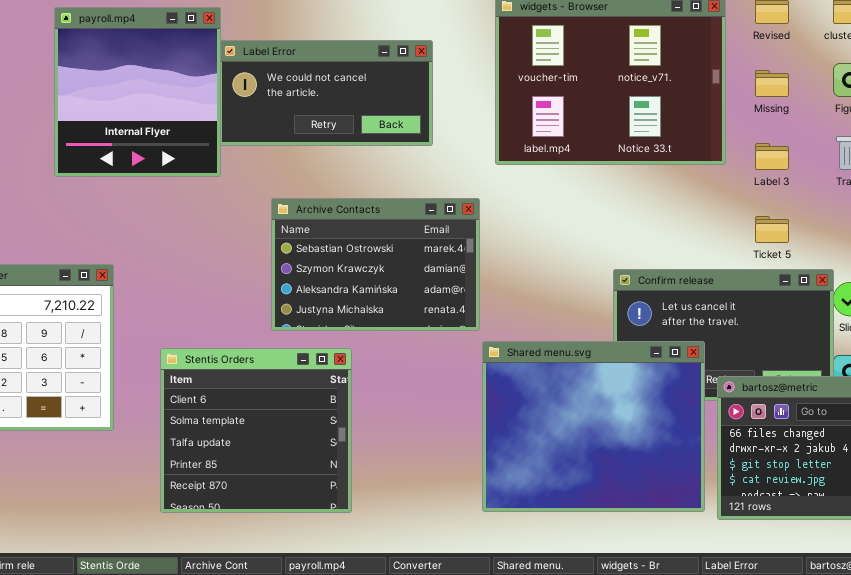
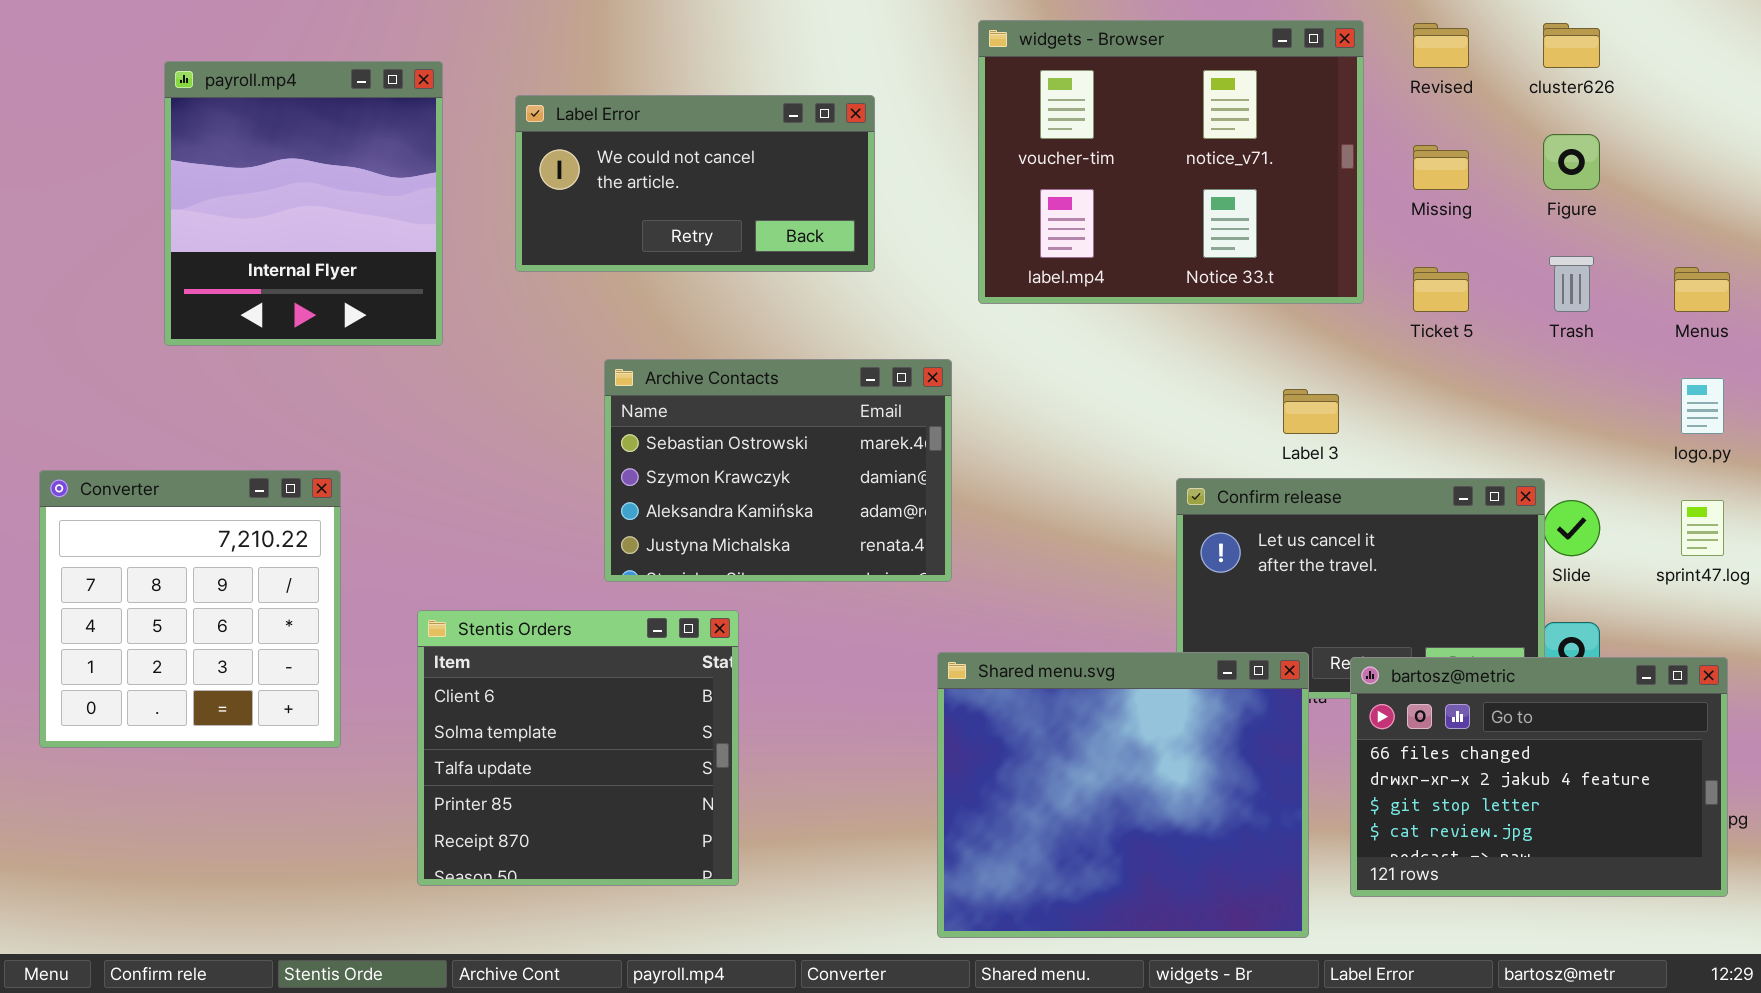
payroll.mp4: [54,7,221,177] -> [164,61,443,346], moved
Label 3: [755,143,789,170] -> [1283,389,1339,434], moved
Ticket 5: [755,216,789,243] -> [1413,267,1469,312], moved
Shared menu.svg: [482,341,705,512] -> [937,652,1309,938], moved

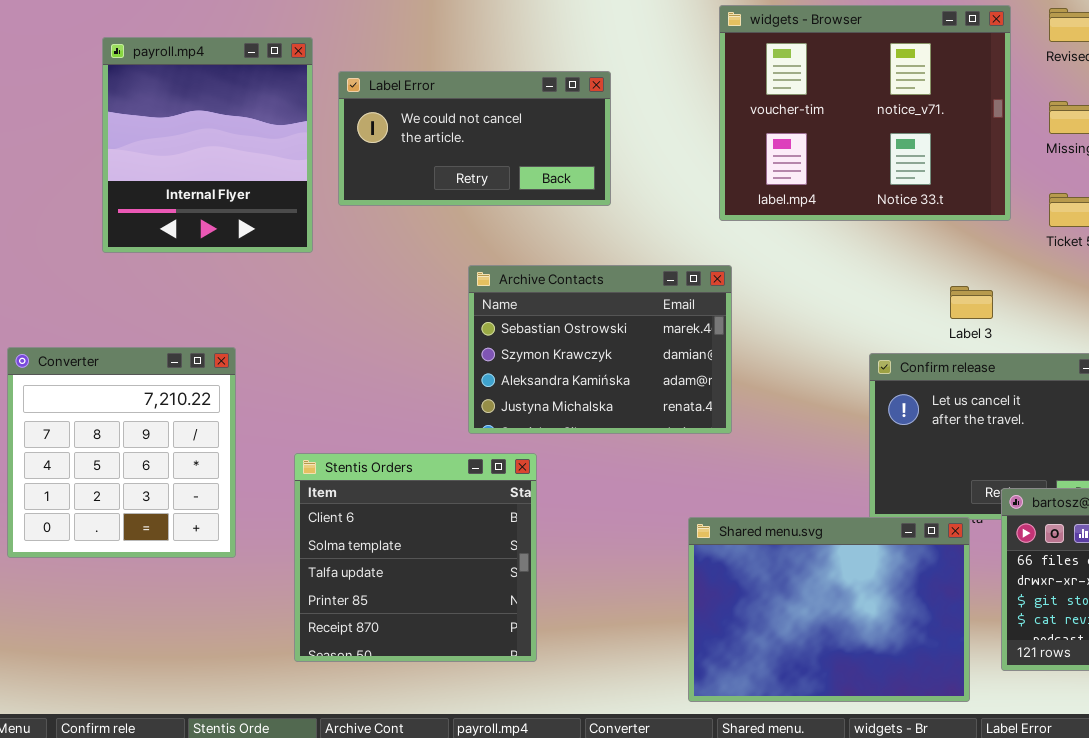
Label Error: [515,95,875,272] -> [338,71,611,206], moved
Archive Contacts: [604,359,952,582] -> [468,265,732,434], moved
Shared menu.svg: [937,652,1309,938] -> [688,517,970,702], resized

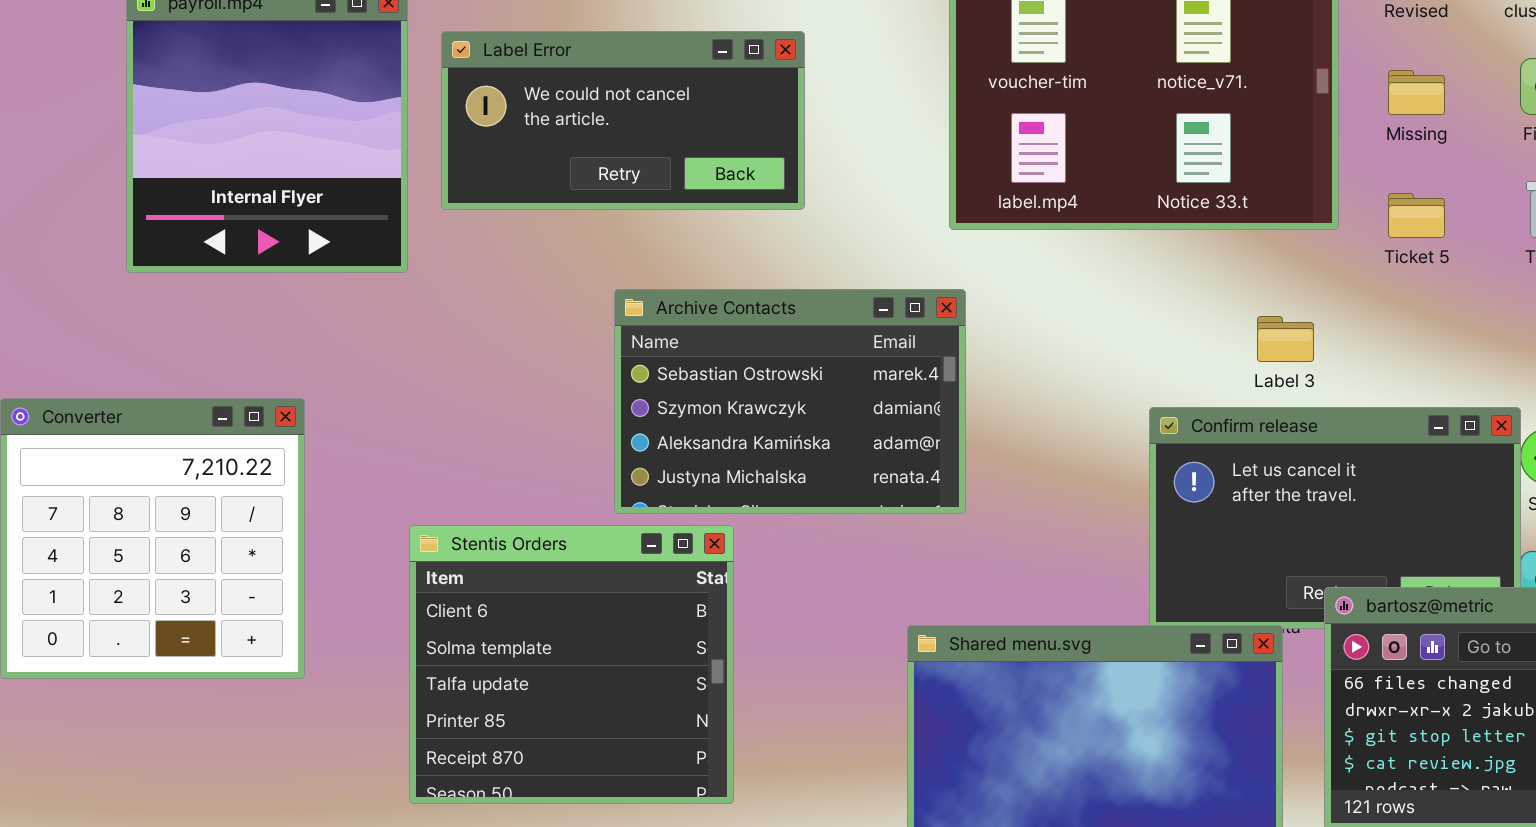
Stentis Orders: [294,453,537,662] -> [409,525,734,804], moved

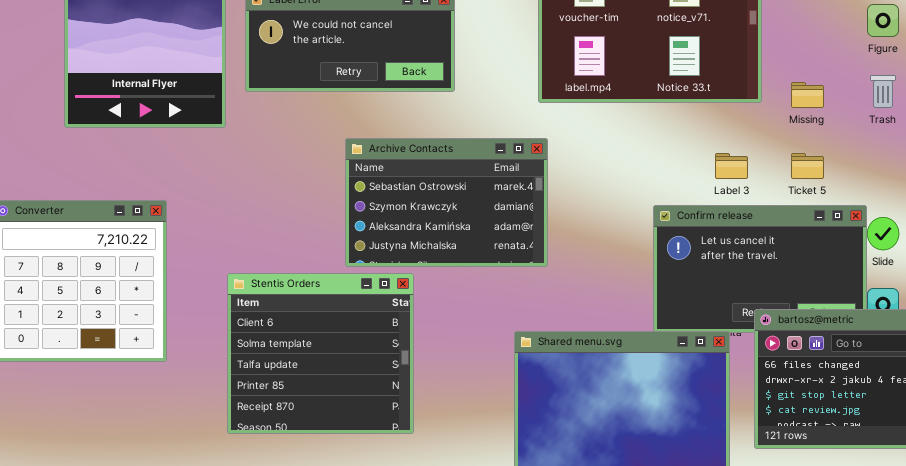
Missing: [1388,70,1445,115] -> [791,82,824,108], moved
Ticket 5: [1388,193,1445,238] -> [791,153,824,179], moved

